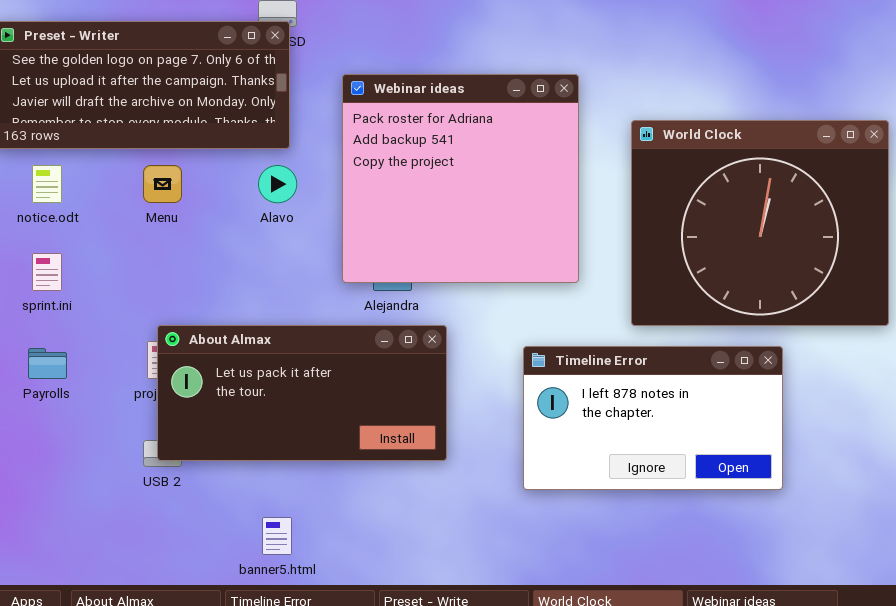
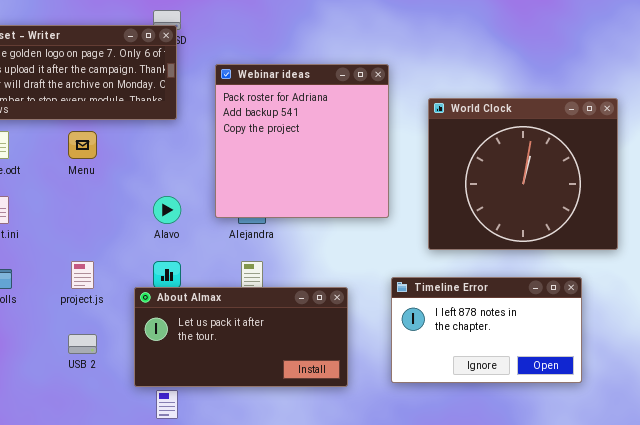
Alavo: [258,165,297,203] -> [153,196,181,224], moved
About Almax: [157,325,447,461] -> [134,287,348,387], moved
Timeline Error: [523,346,783,490] -> [391,277,582,383], moved

